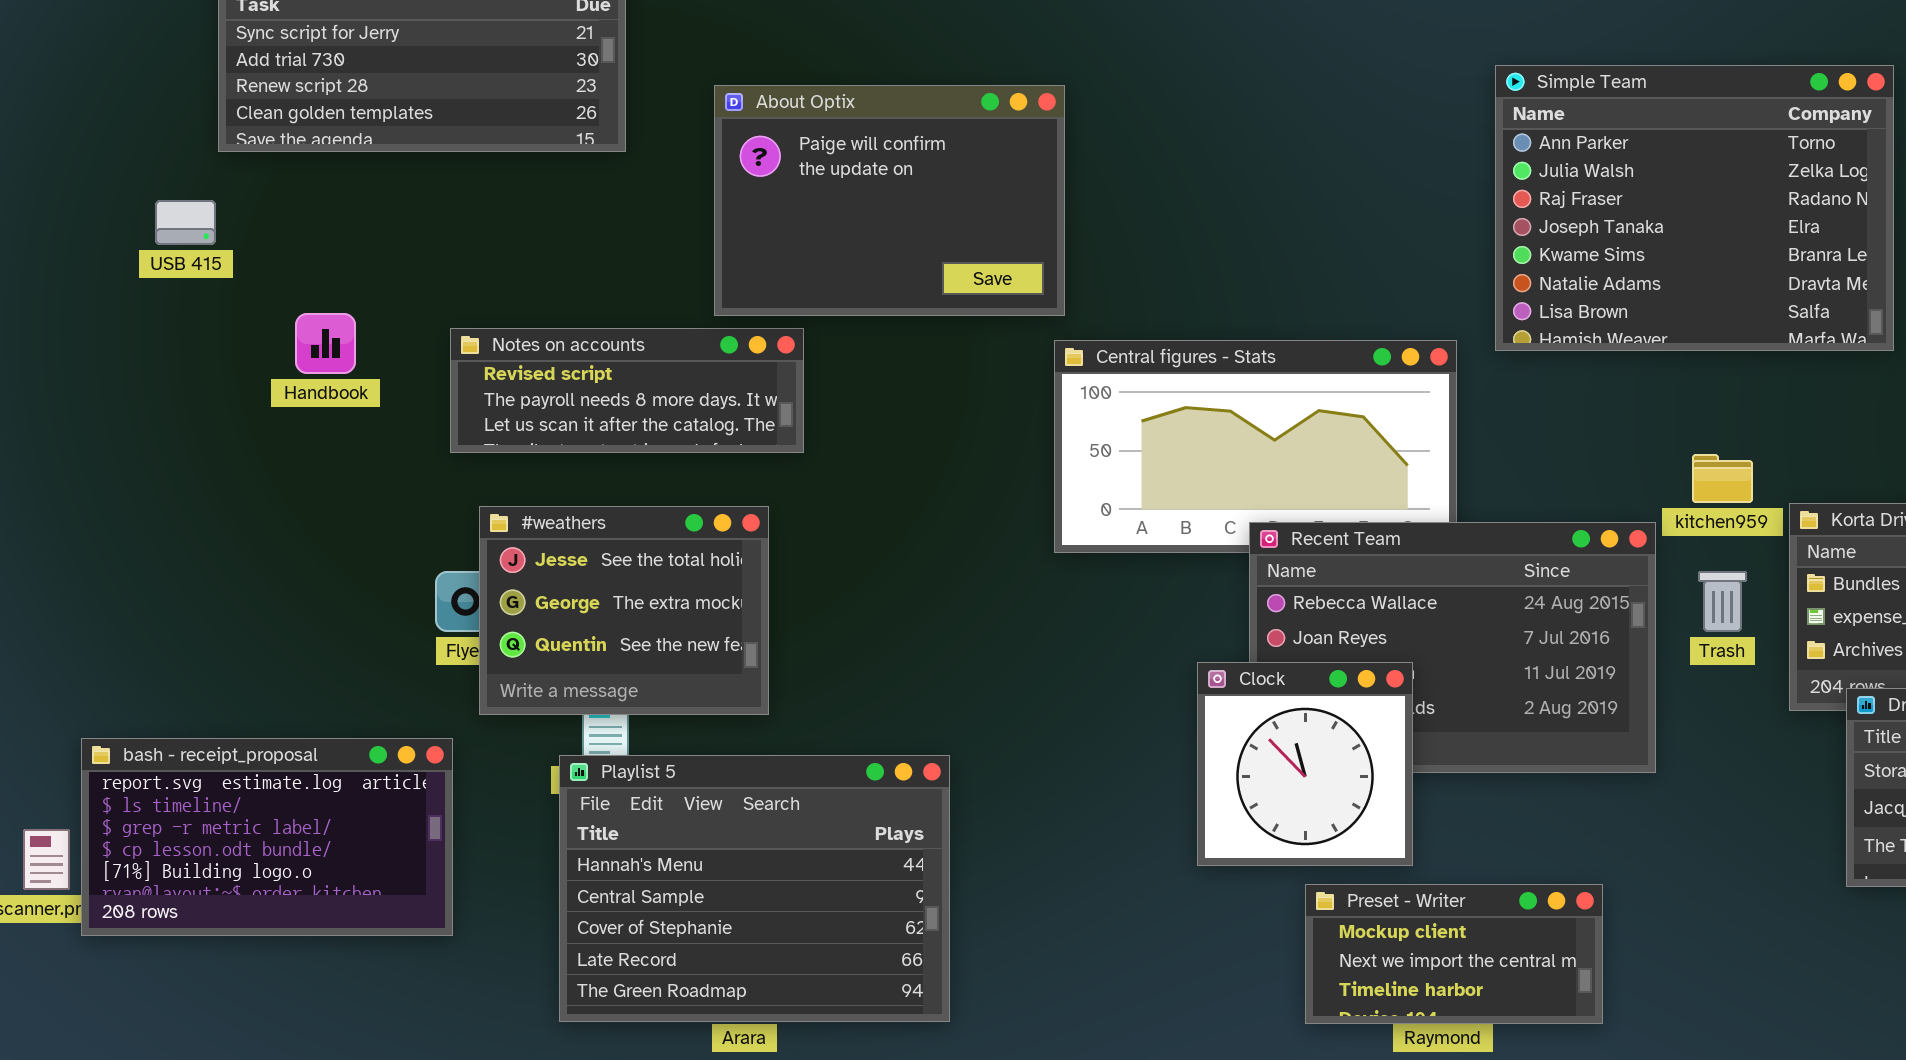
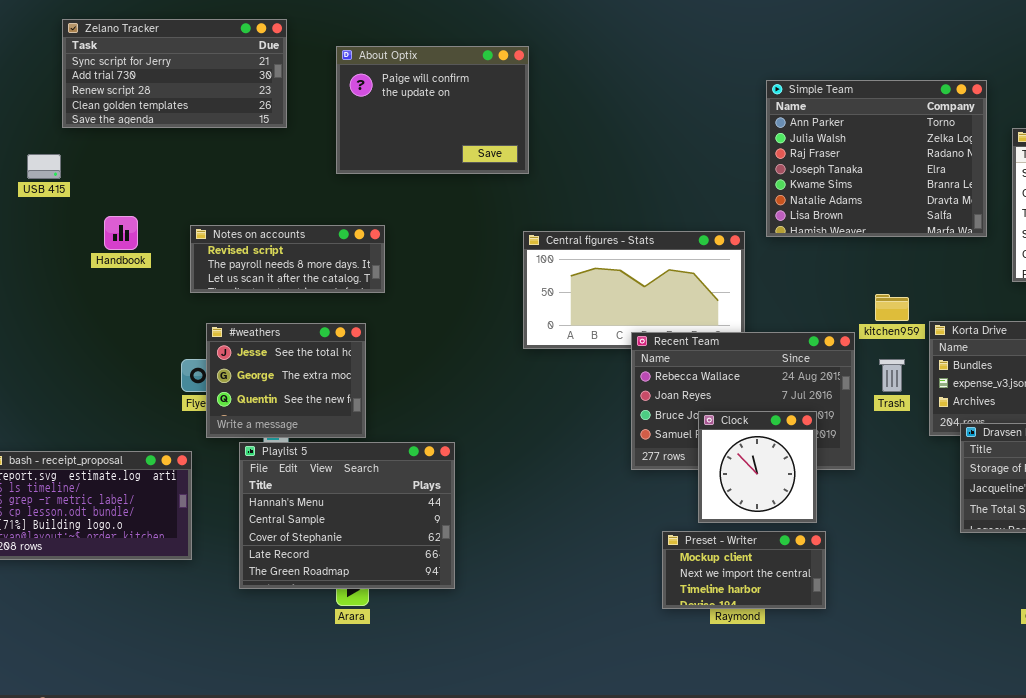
About Optix: [714,85,1065,316] -> [336,46,529,174], moved
Clock: [1197,662,1413,866] -> [698,411,817,523], moved
Playlist 5: [559,755,950,1022] -> [239,442,455,589], moved

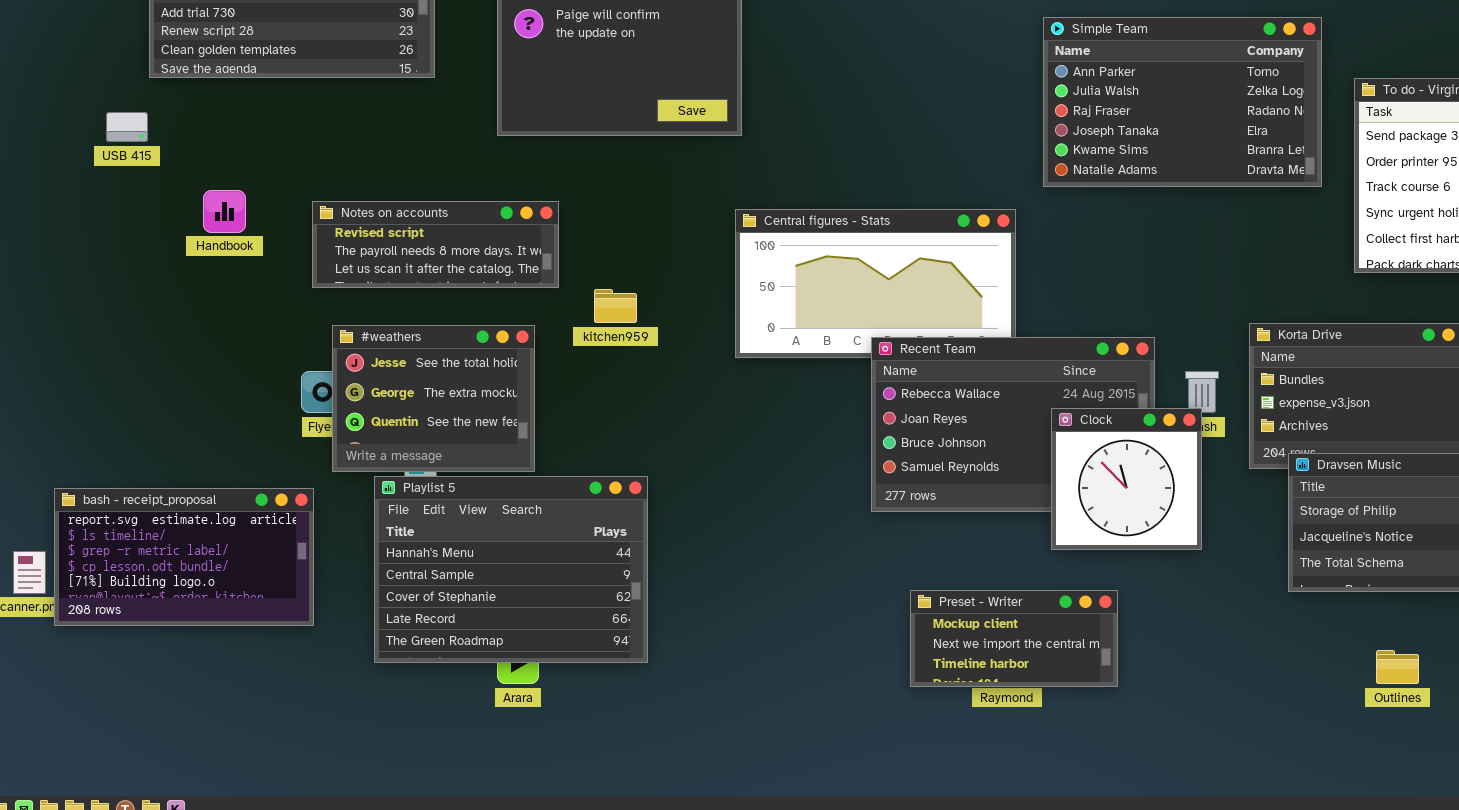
Simple Team: [766,80,987,237] -> [1043,17,1322,187], resized
kitchen959: [875,294,909,321] -> [594,289,637,323], moved
Clock: [698,411,817,523] -> [1051,408,1202,550], moved

